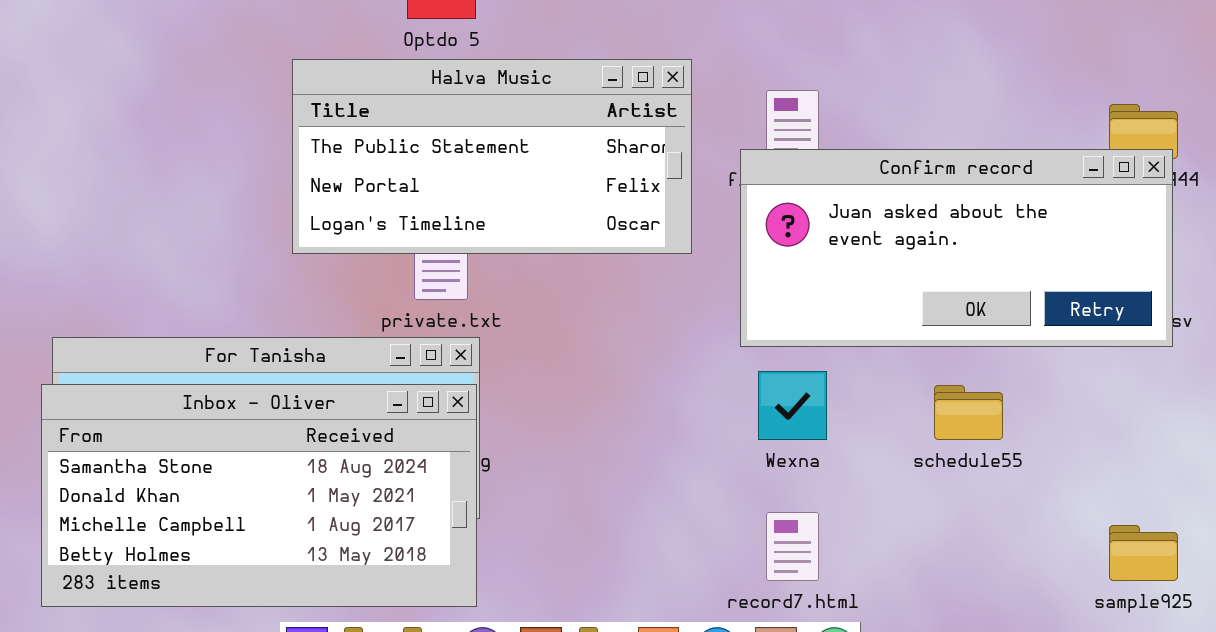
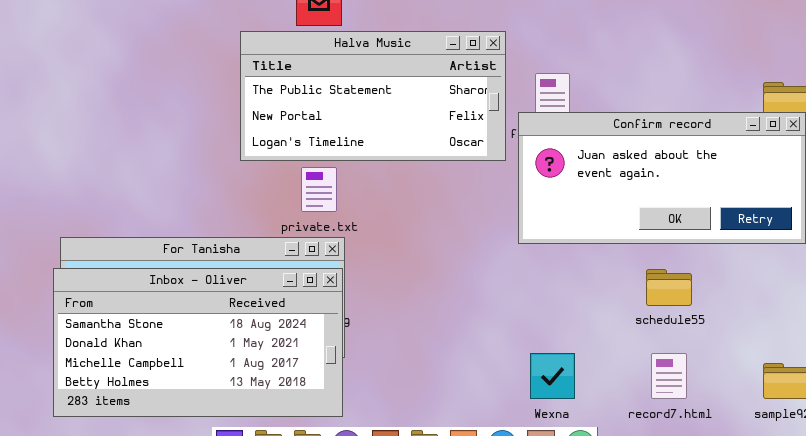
Halva Music: [292,59,692,254] -> [240,31,506,161], moved
Wexna: [758,371,827,440] -> [530,353,575,399], moved
record7.html: [766,512,819,581] -> [651,353,687,399], moved

